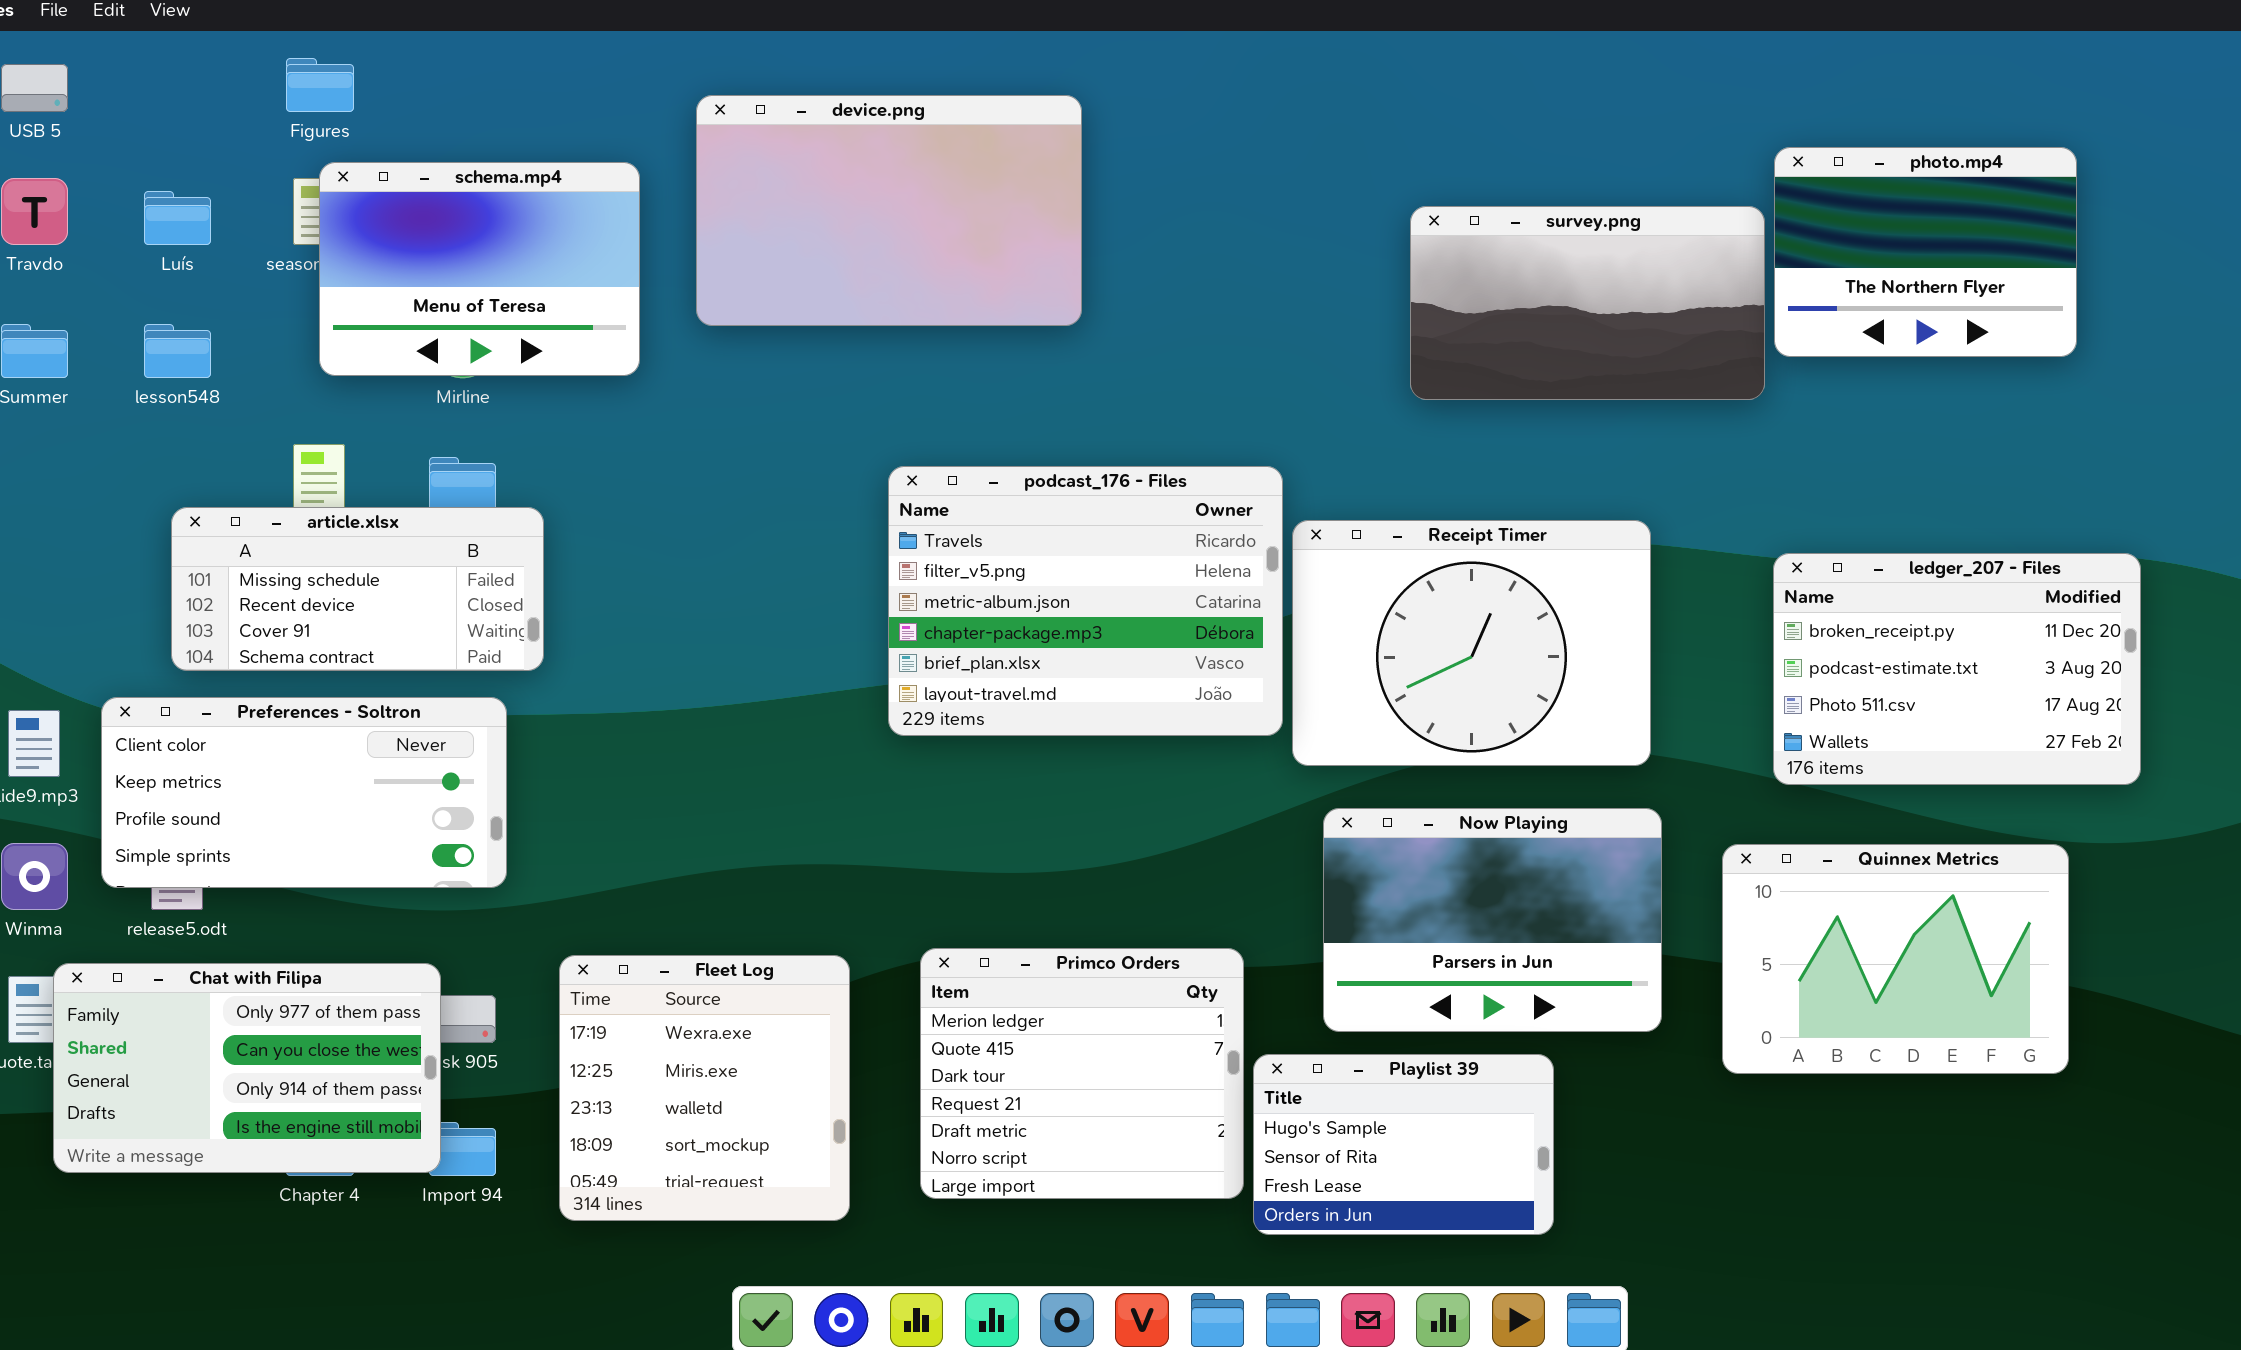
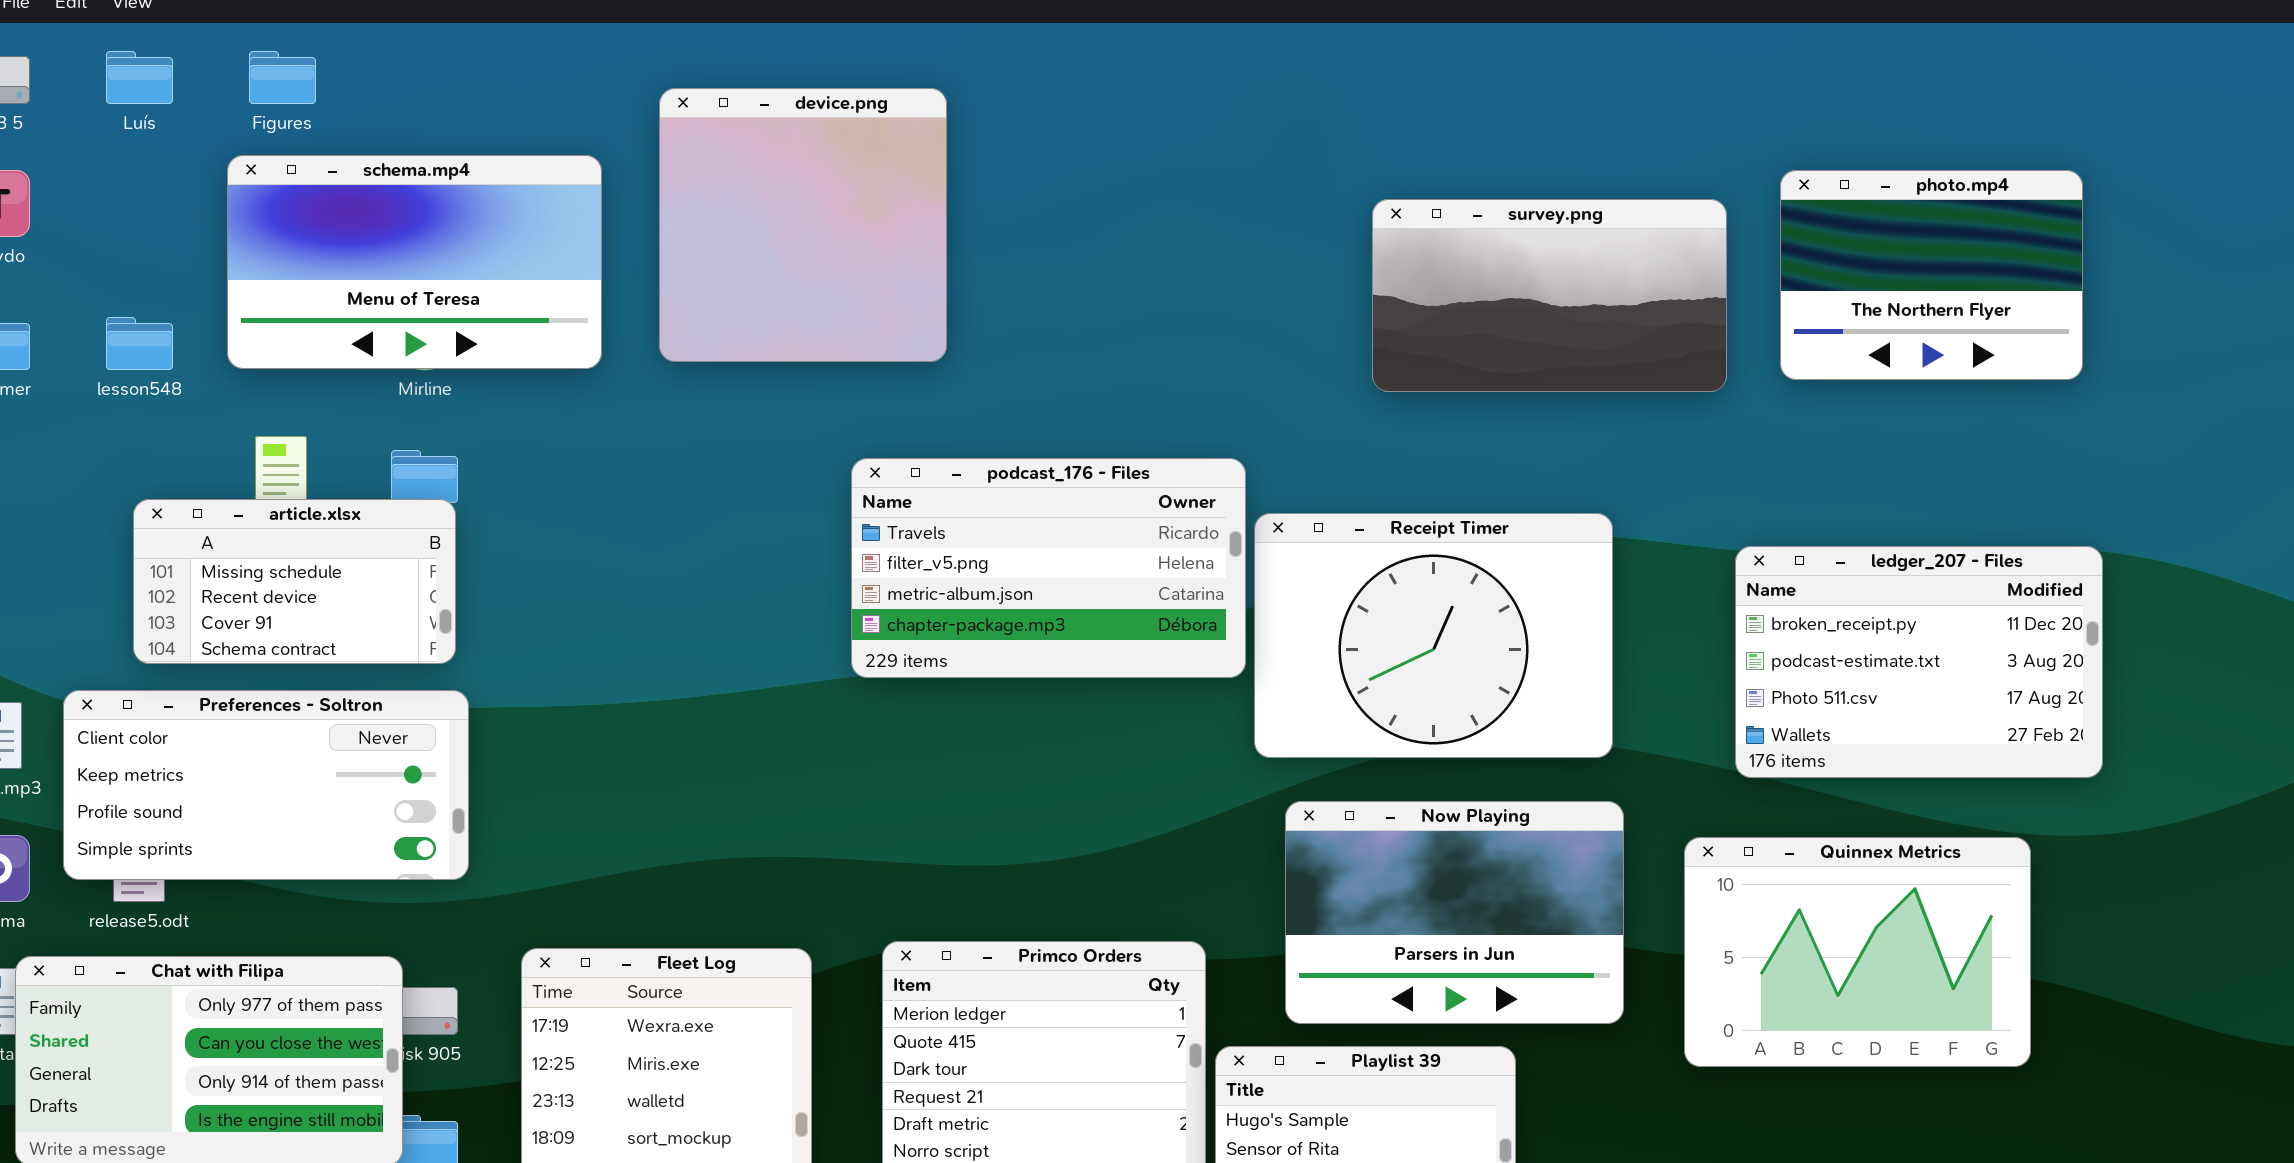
device.png: [696,95,1082,326] -> [659,88,947,362], resized
photo.mp4: [1774,147,2077,357] -> [1780,170,2083,380], moved
schema.mp4: [319,162,640,376] -> [227,155,602,369], resized
Luís: [144,191,211,245] -> [106,51,173,104], moved
podcast_176 - Files: [888,466,1283,736] -> [851,458,1246,678], resized
article.xlsx: [171,507,544,671] -> [133,499,456,664], resized

